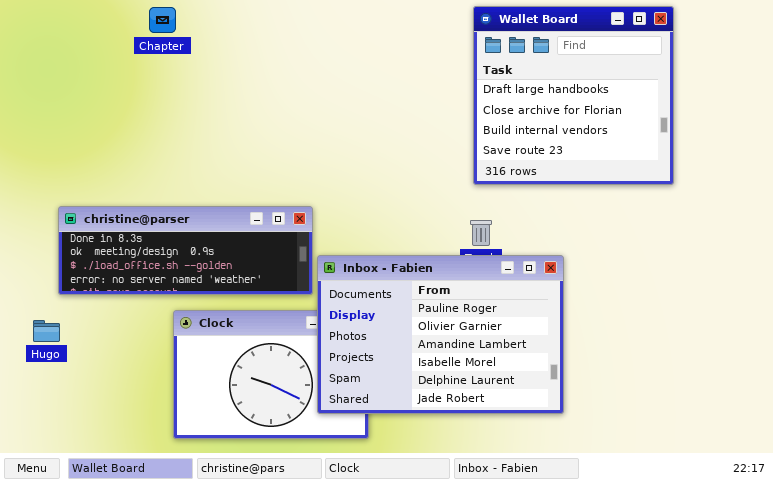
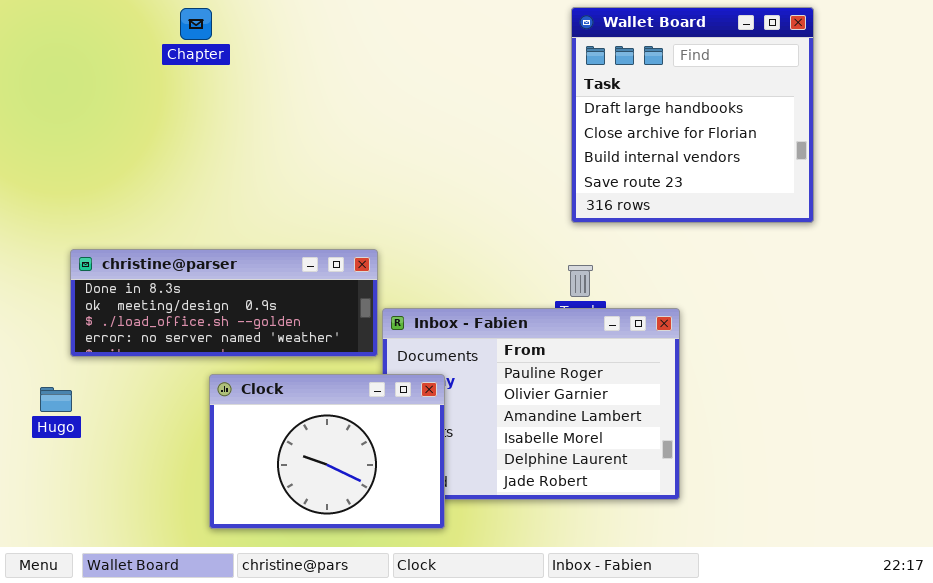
Clock: [173,310,369,439] -> [209,374,445,529], raised

